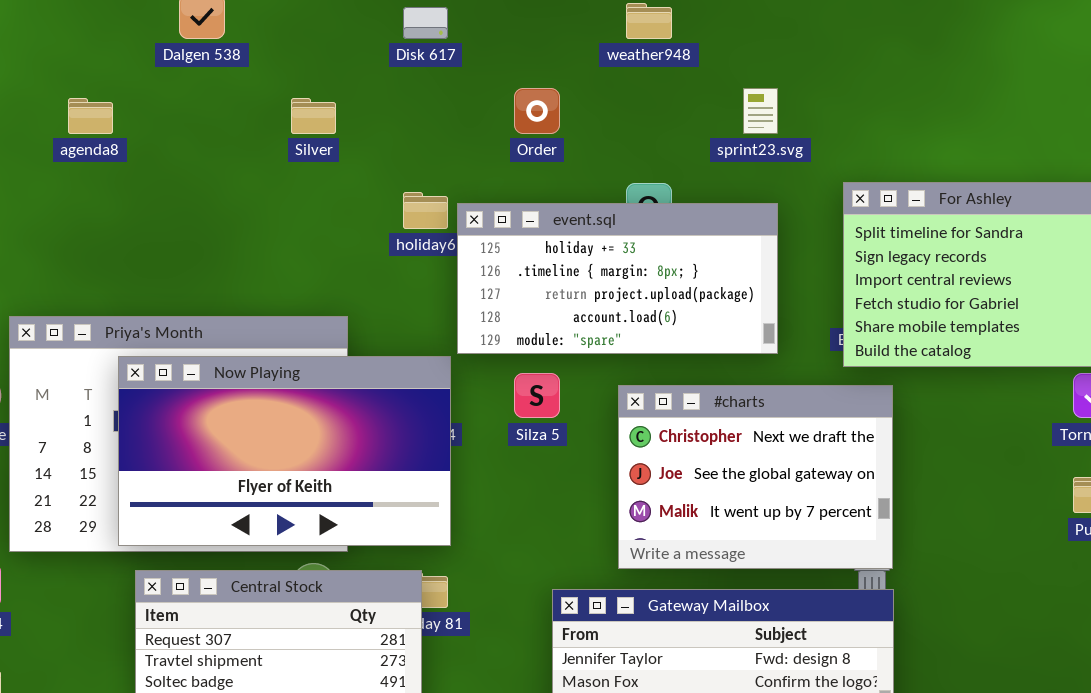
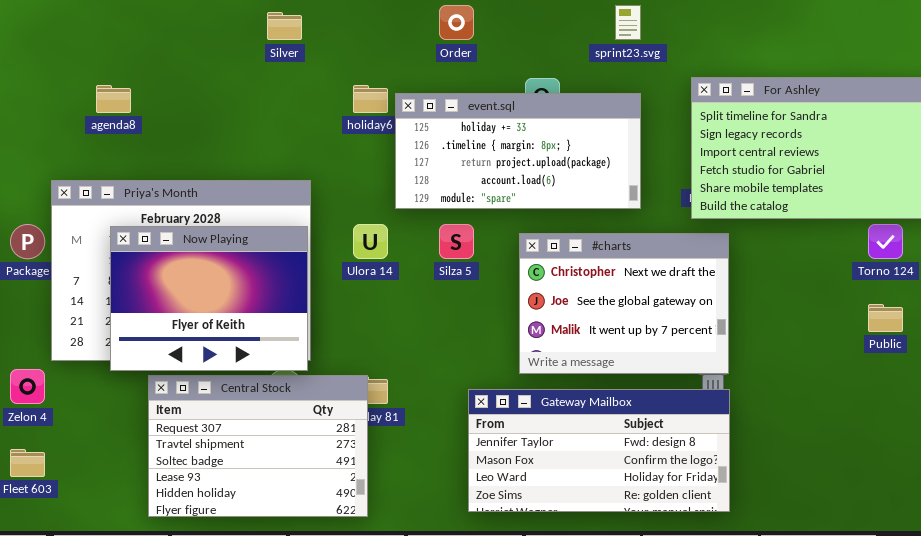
agenda8: [68,98,113,134] -> [96,85,131,113], moved
Now Playing: [118,356,451,546] -> [110,226,308,371], moved, resized

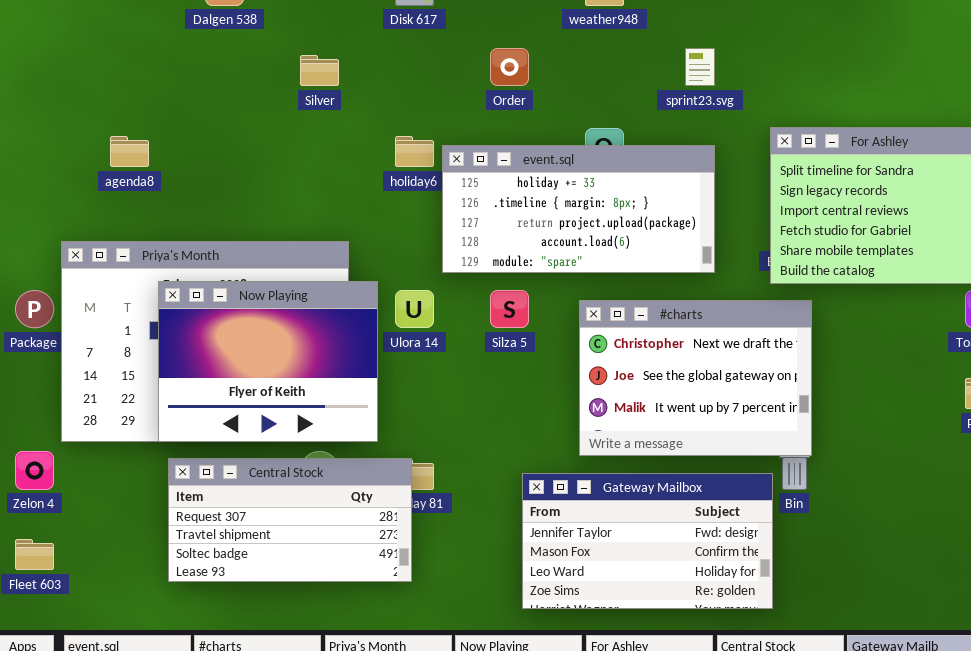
Now Playing: [110,226,308,371] -> [158,281,378,442], moved
Central Stock: [148,375,368,517] -> [168,458,412,582], resized
Gateway Mailbox: [468,389,730,512] -> [522,473,773,609], resized

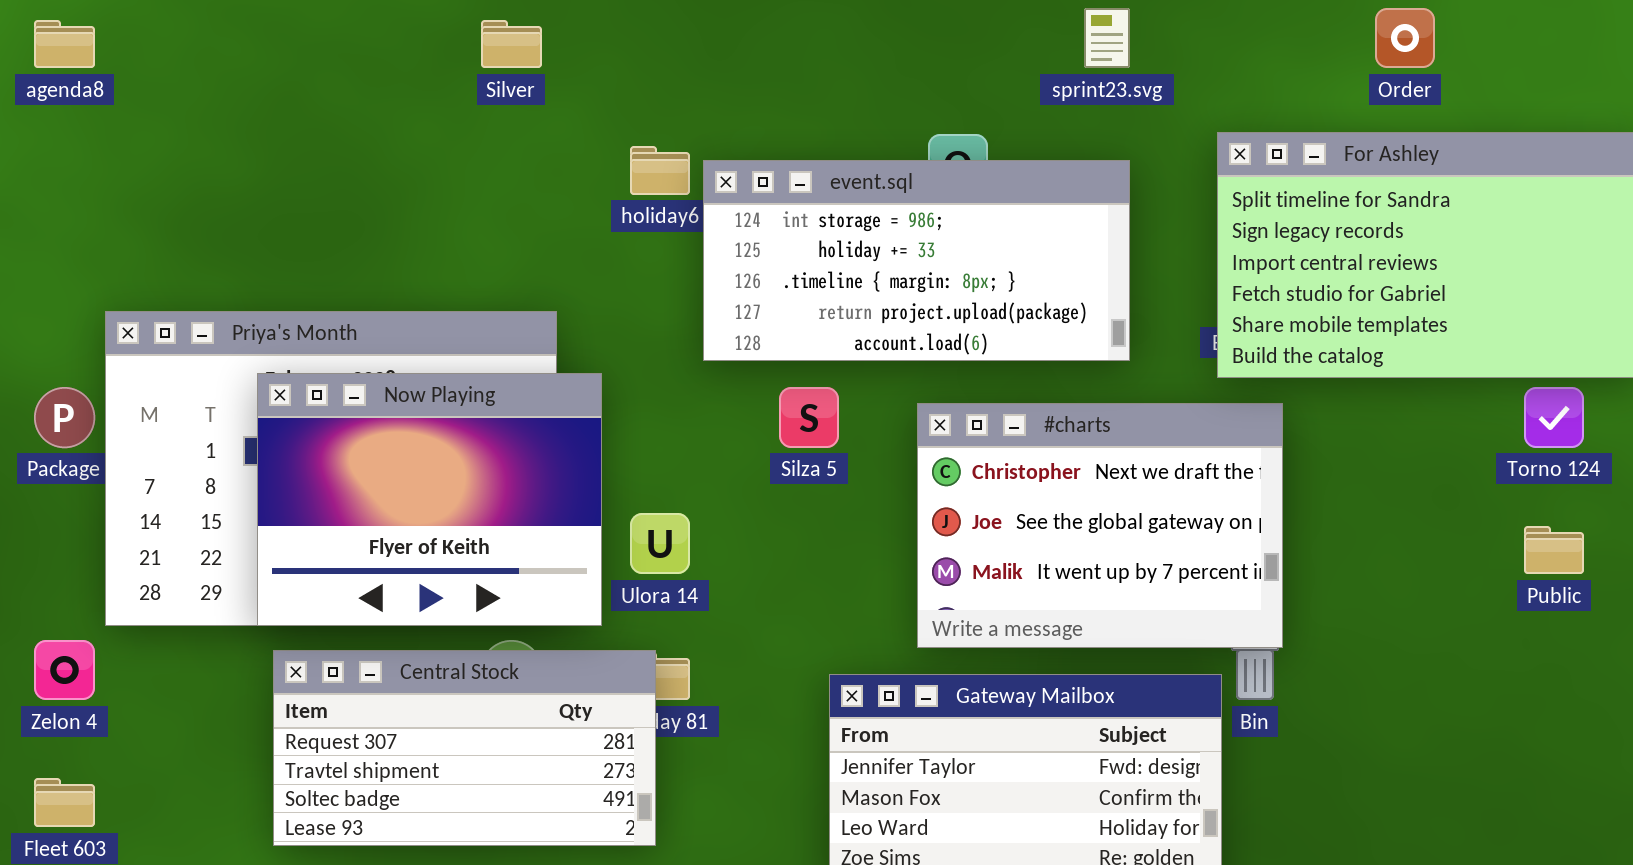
Order: [490,48,529,86] -> [1375,8,1435,68], moved
agenda8: [110,136,149,167] -> [34,20,95,68], moved
event.sql: [442,145,715,273] -> [703,160,1130,361], scrolled up 1 row
Ulora 14: [395,290,434,328] -> [630,513,690,574], moved

